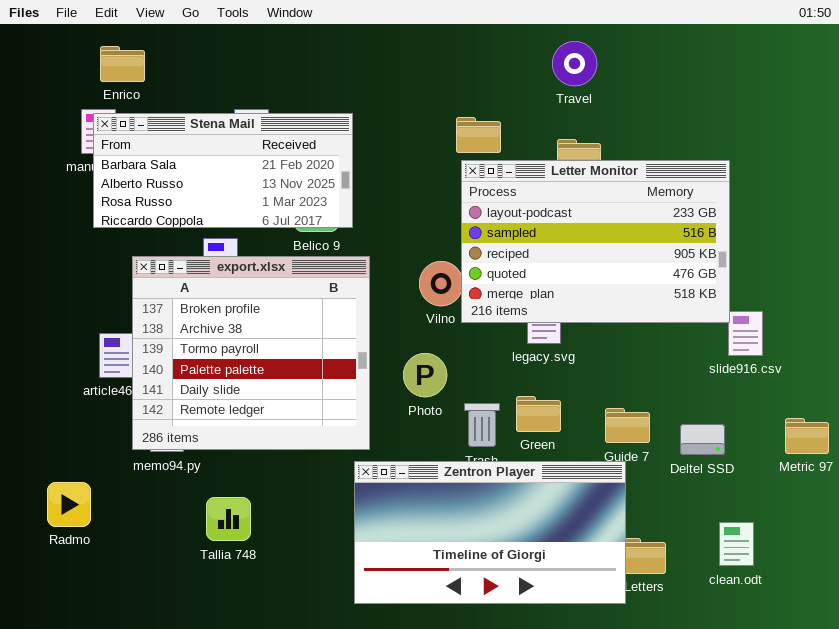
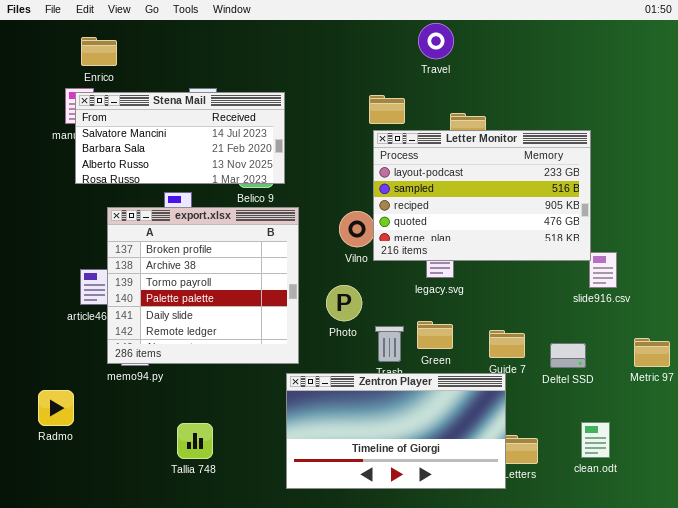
Travel: [552,41,597,86] -> [418,23,454,59], moved
Stena Mail: [93,113,353,228] -> [75,92,285,184], scrolled up 1 row
Tallia 748: [206,497,251,541] -> [177,423,213,459], moved

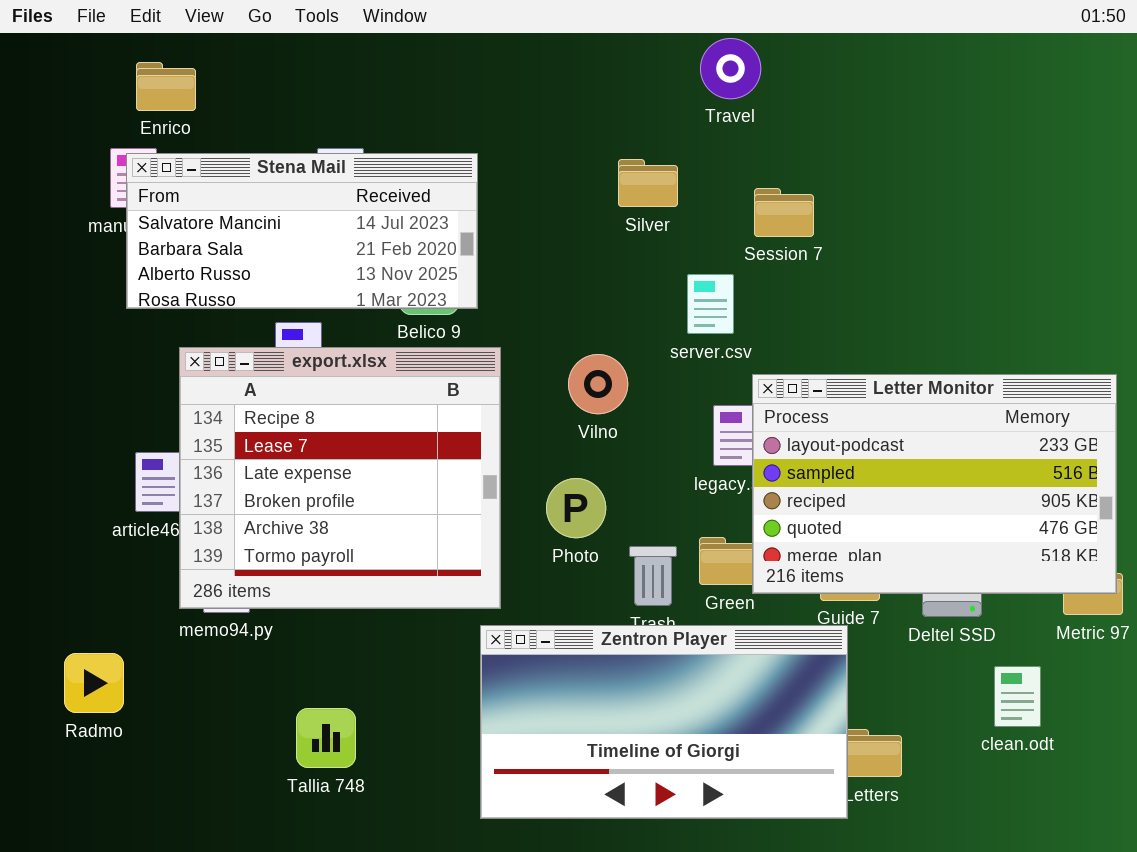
Letter Monitor: [373,130,591,261] -> [752,374,1117,594], moved
export.xlsx: [107,207,299,364] -> [179,347,501,609], scrolled up 3 rows
clean.odt: [581,422,610,458] -> [994,666,1041,727], moved

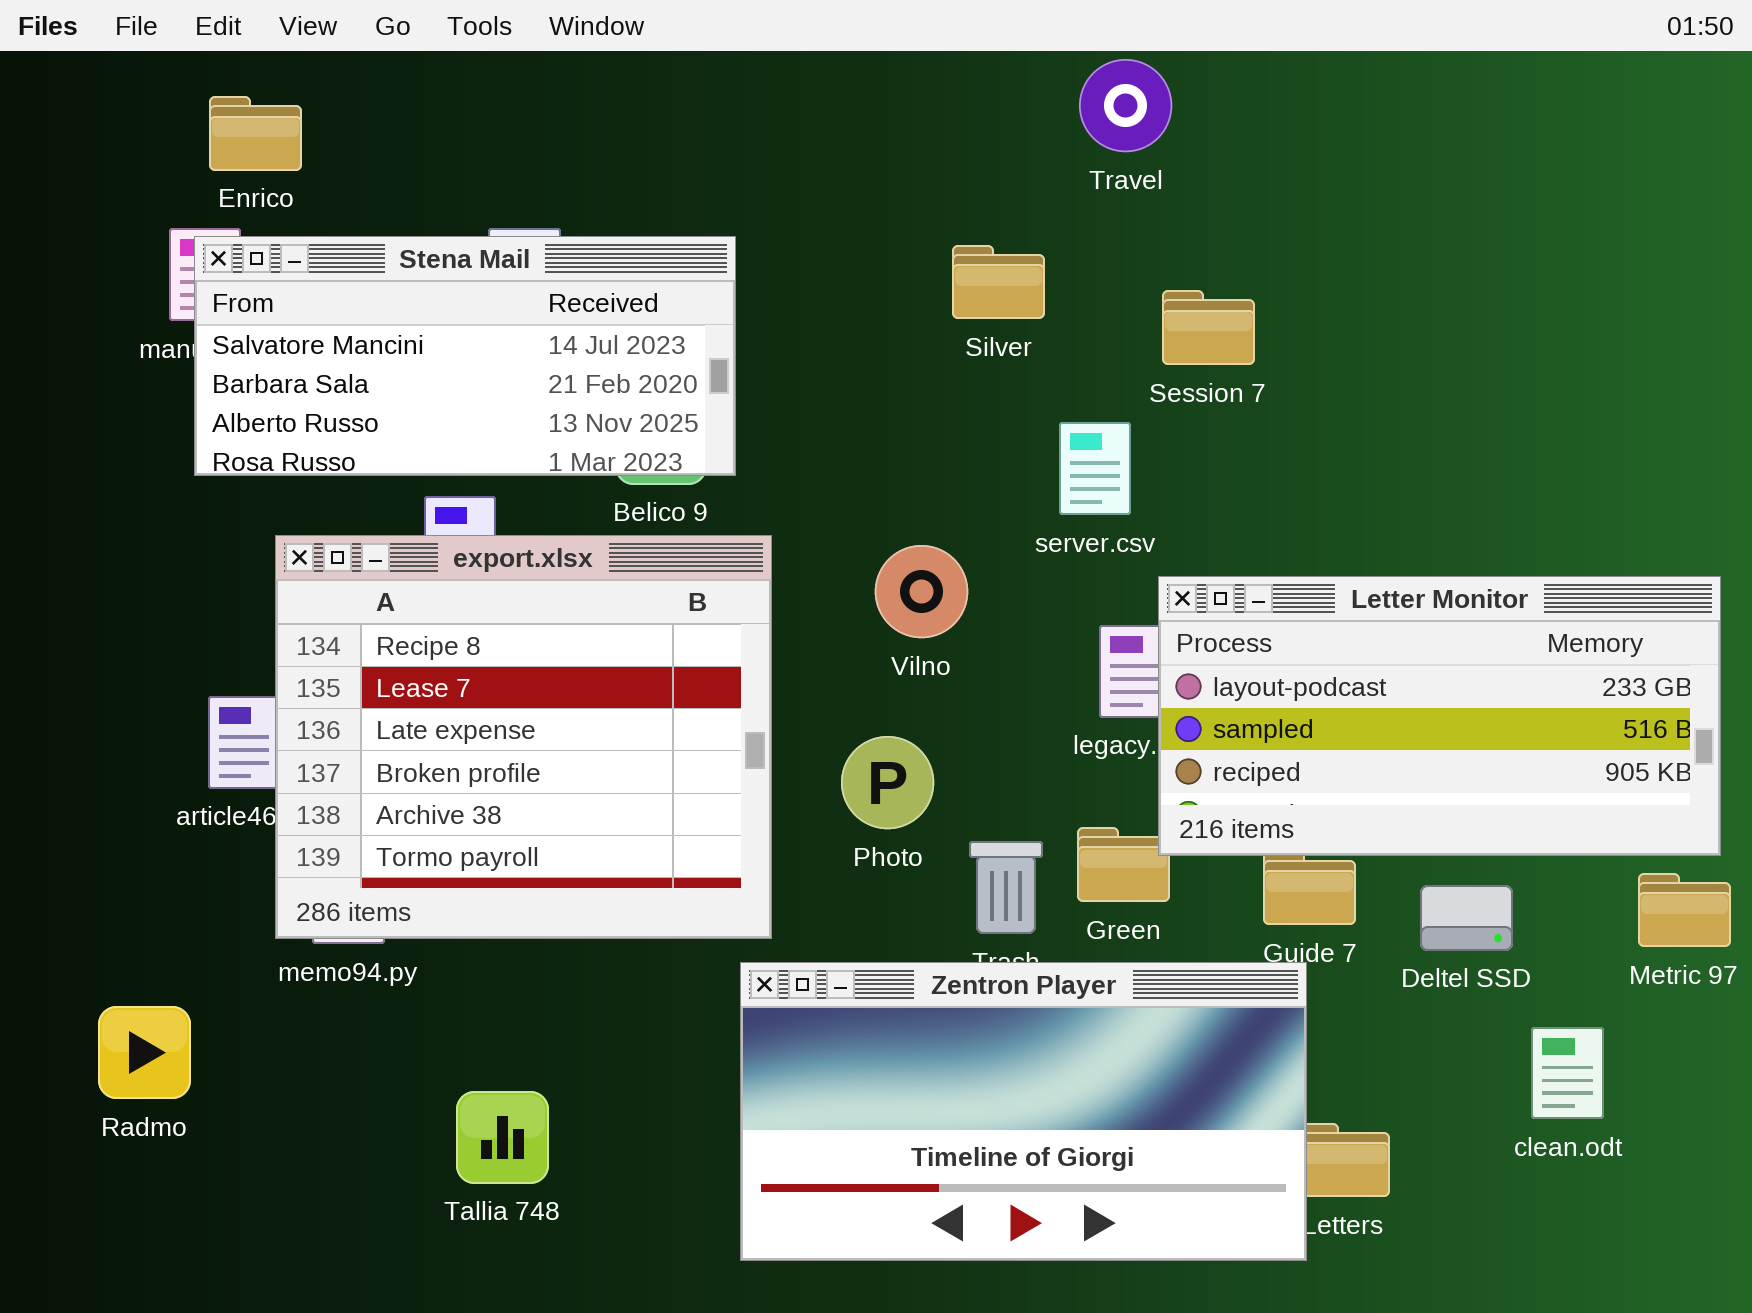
Letter Monitor: [752,374,1117,594] -> [1158,576,1721,856], resized

